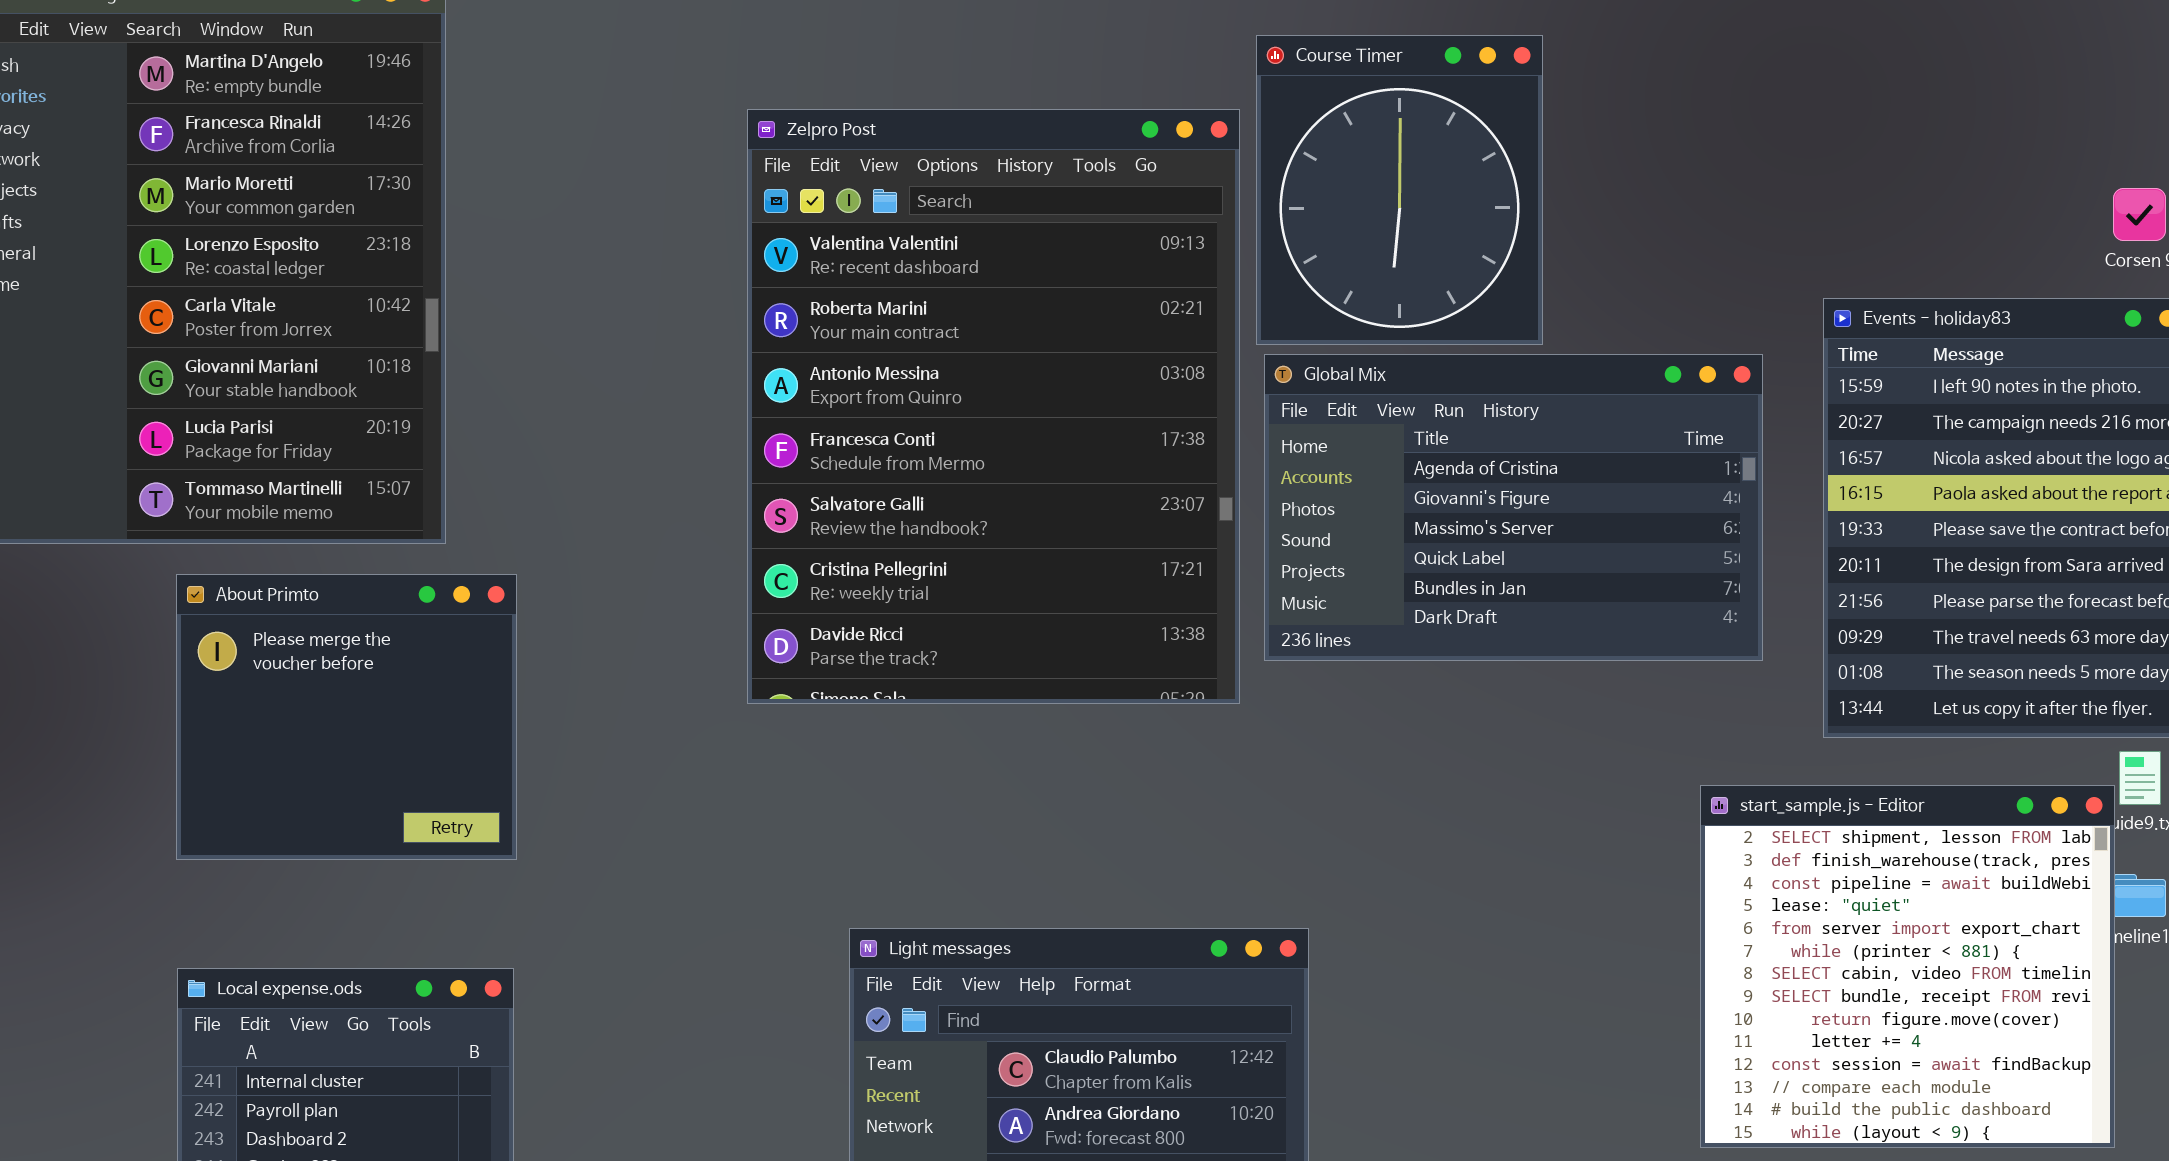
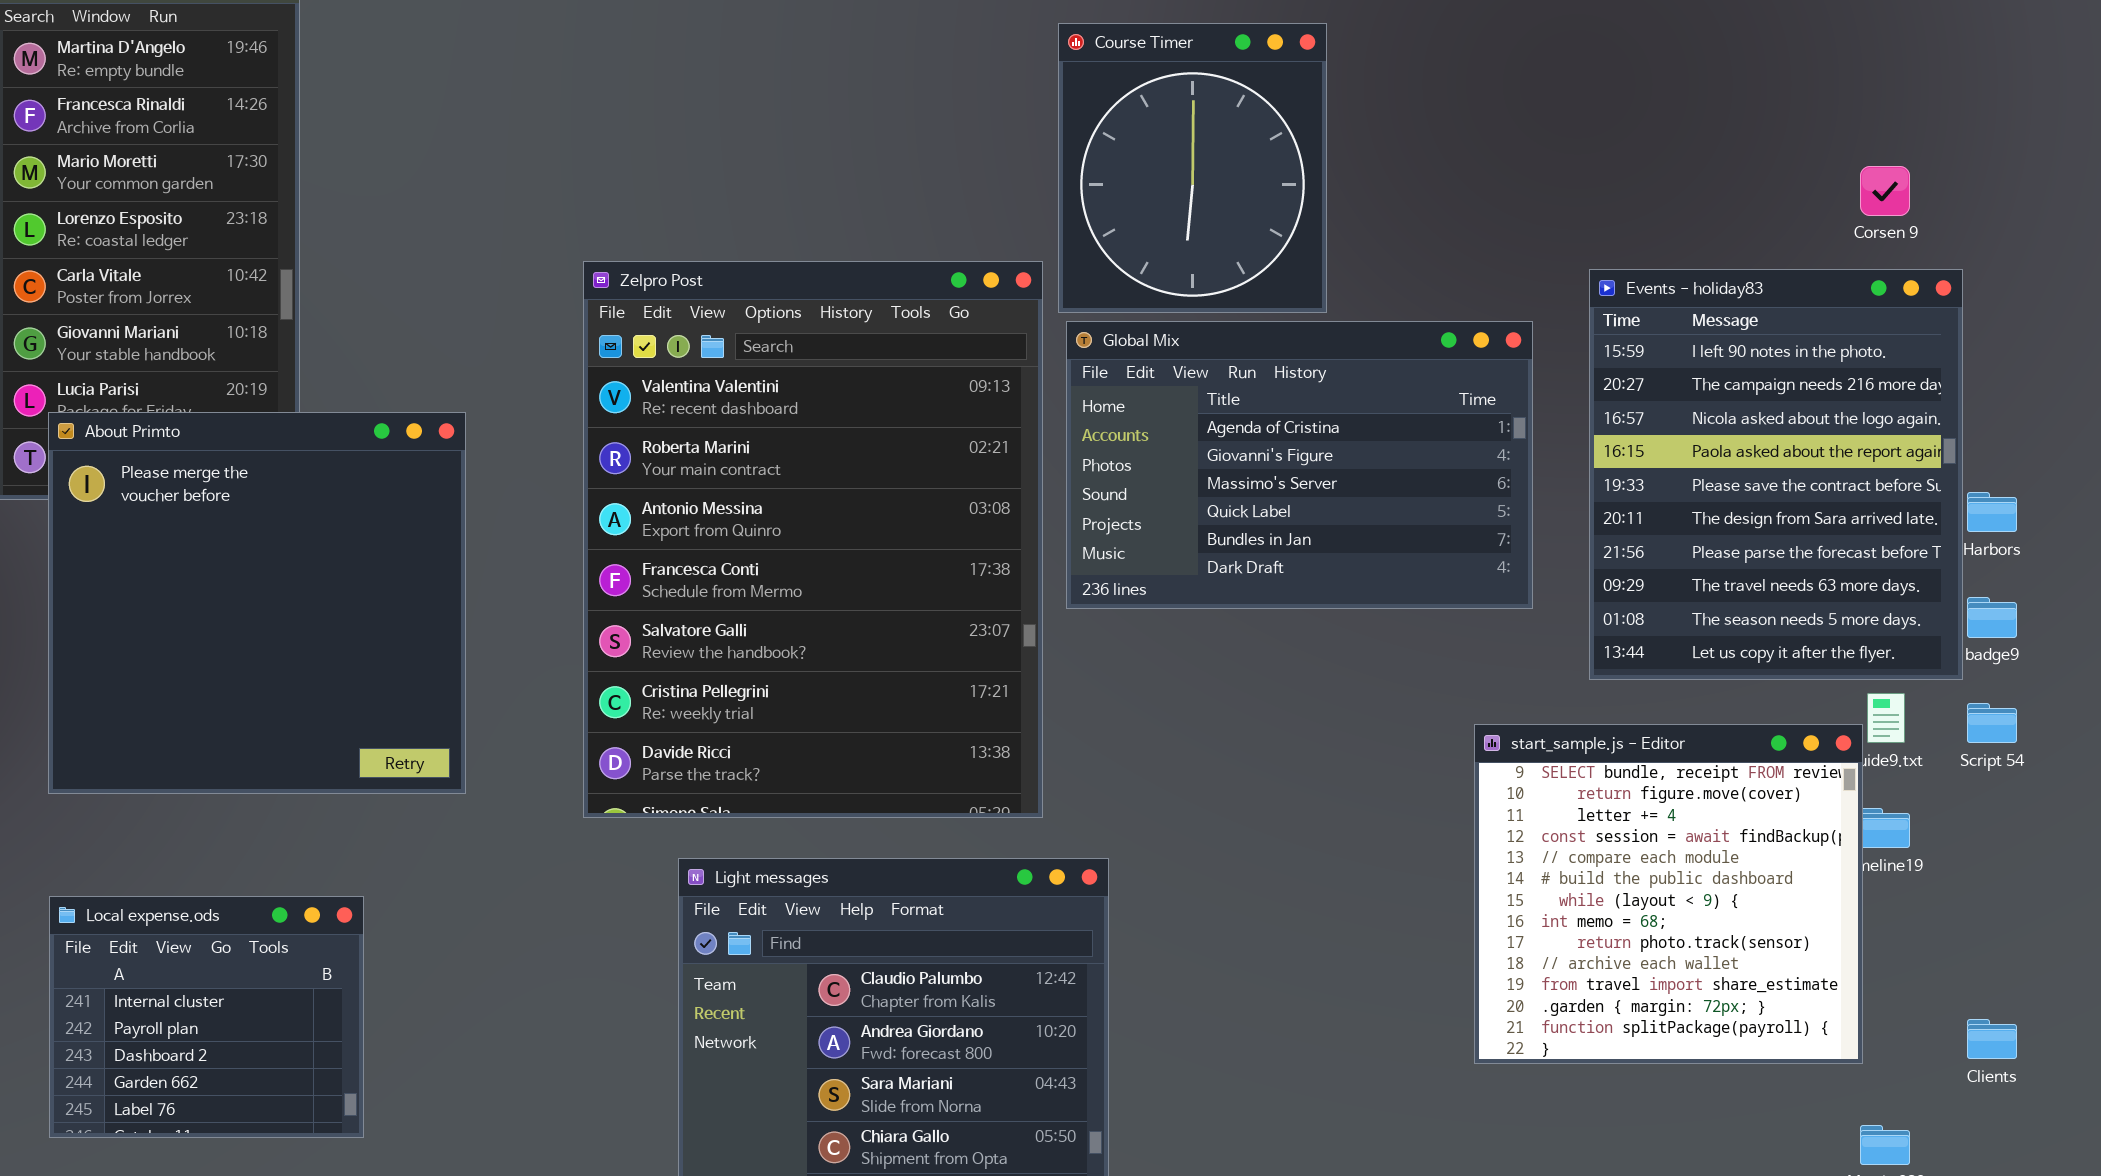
Zelpro Post: [747,109,1240,704] -> [583,261,1043,818], moved
About Primto: [176,574,517,860] -> [48,412,466,794], resized
start_sample.js - Editor: [1700,785,2115,1148] -> [1474,724,1863,1064], scrolled down 7 rows

